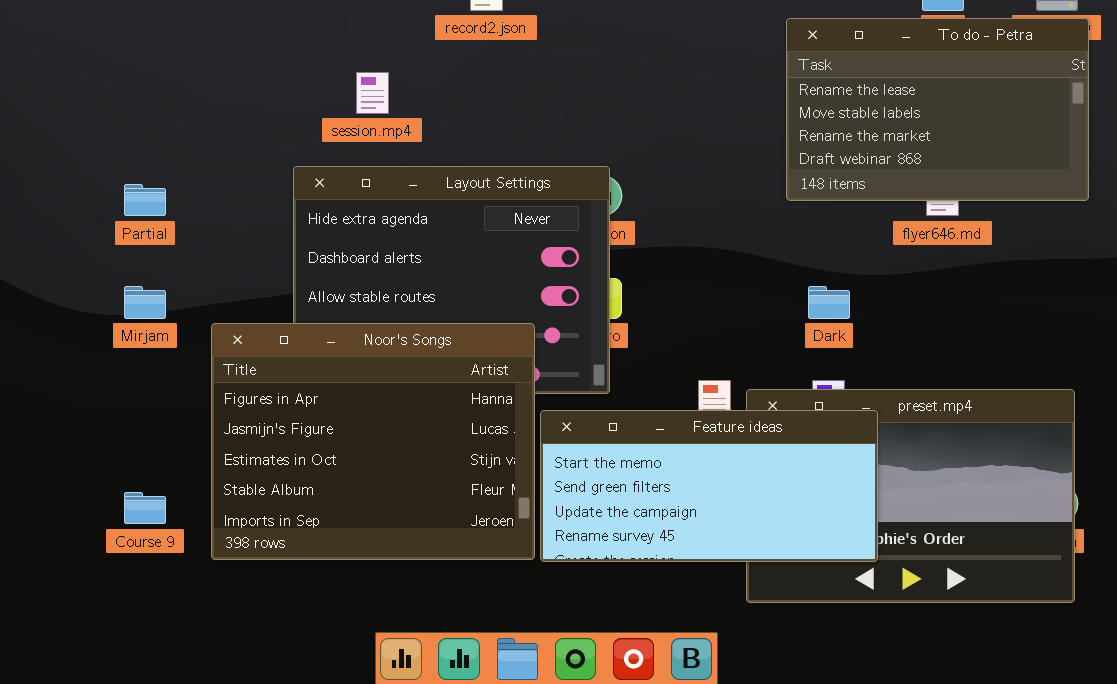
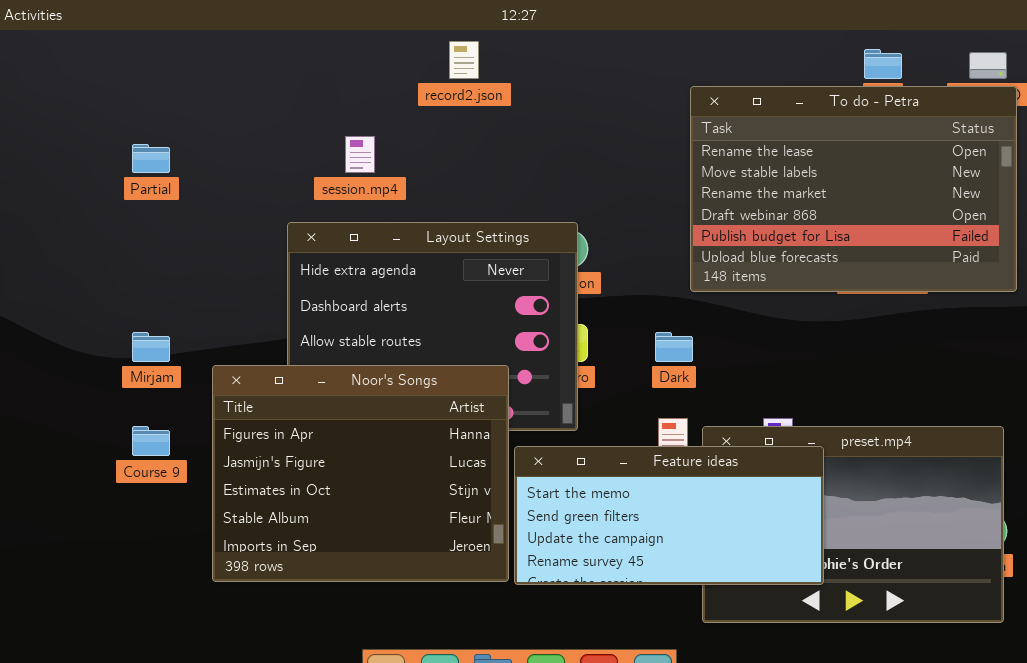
To do - Petra: [786,18,1089,201] -> [690,86,1017,292], resized
Partial: [124,184,166,216] -> [132,144,170,173], moved
Dark: [808,286,850,319] -> [655,332,693,362], moved
Course 9: [124,492,166,524] -> [132,426,170,456], moved

